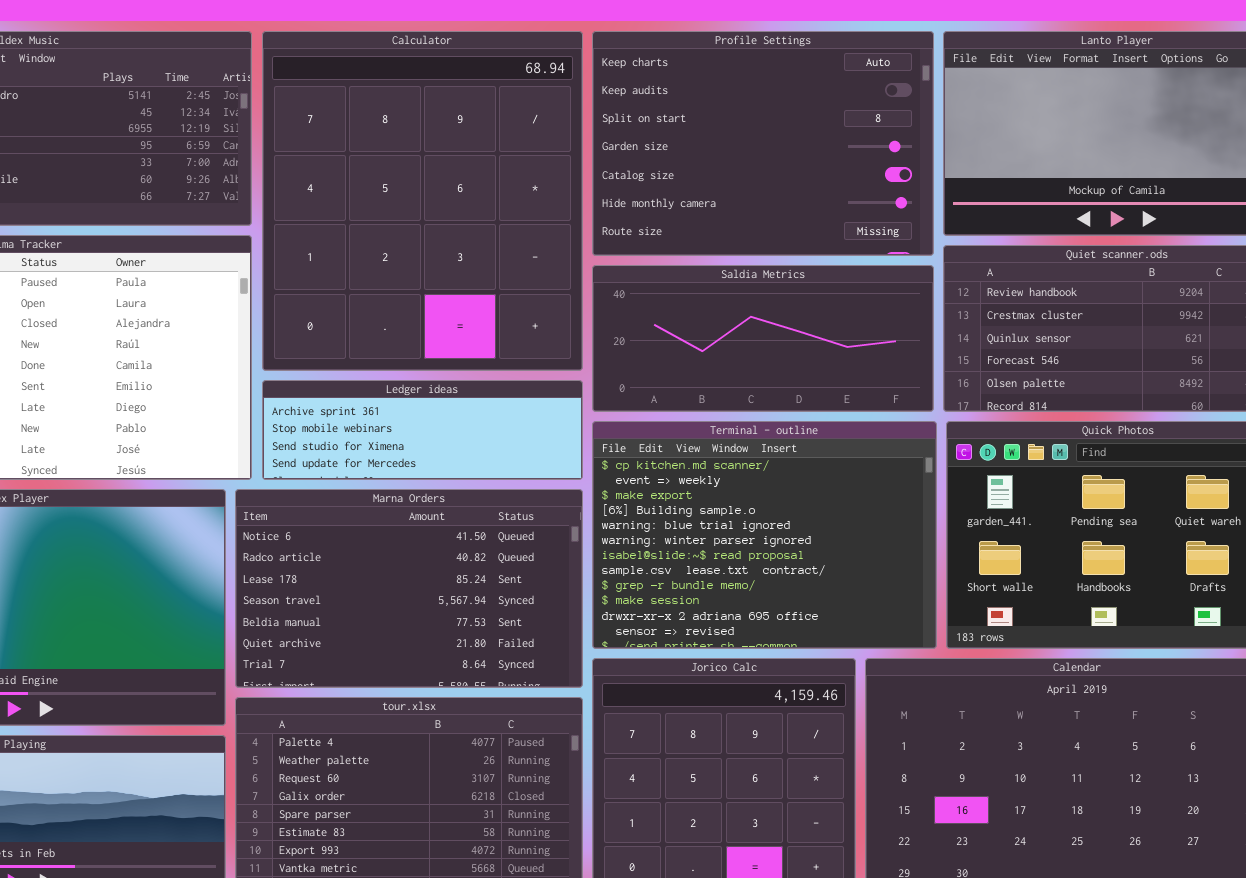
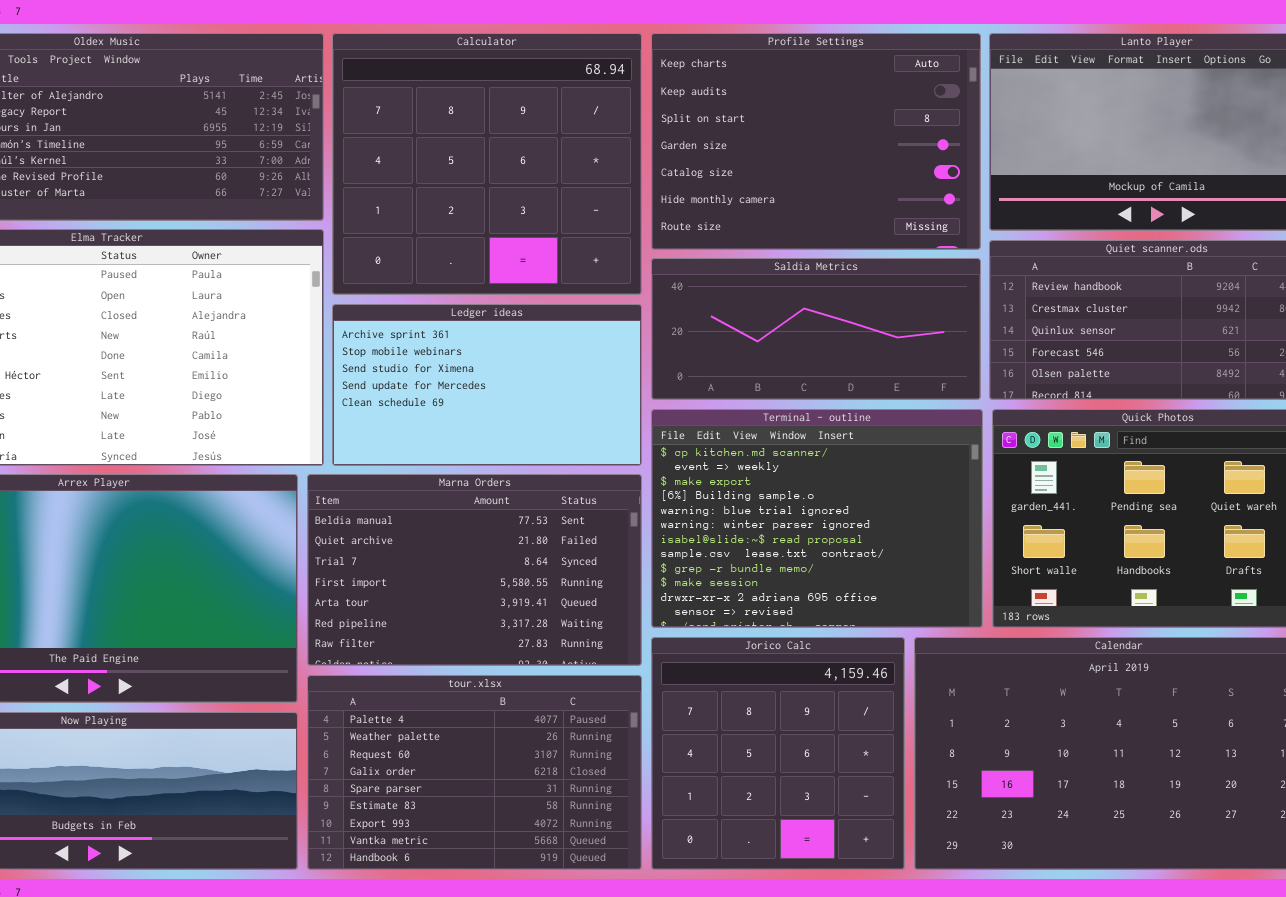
Calculator: [262,31,583,371] -> [332,33,642,295], resized
Ledger ideas: [262,380,583,480] -> [332,304,642,466], resized
Marna Orders: [235,489,583,688] -> [307,474,642,666], scrolled down 4 rows

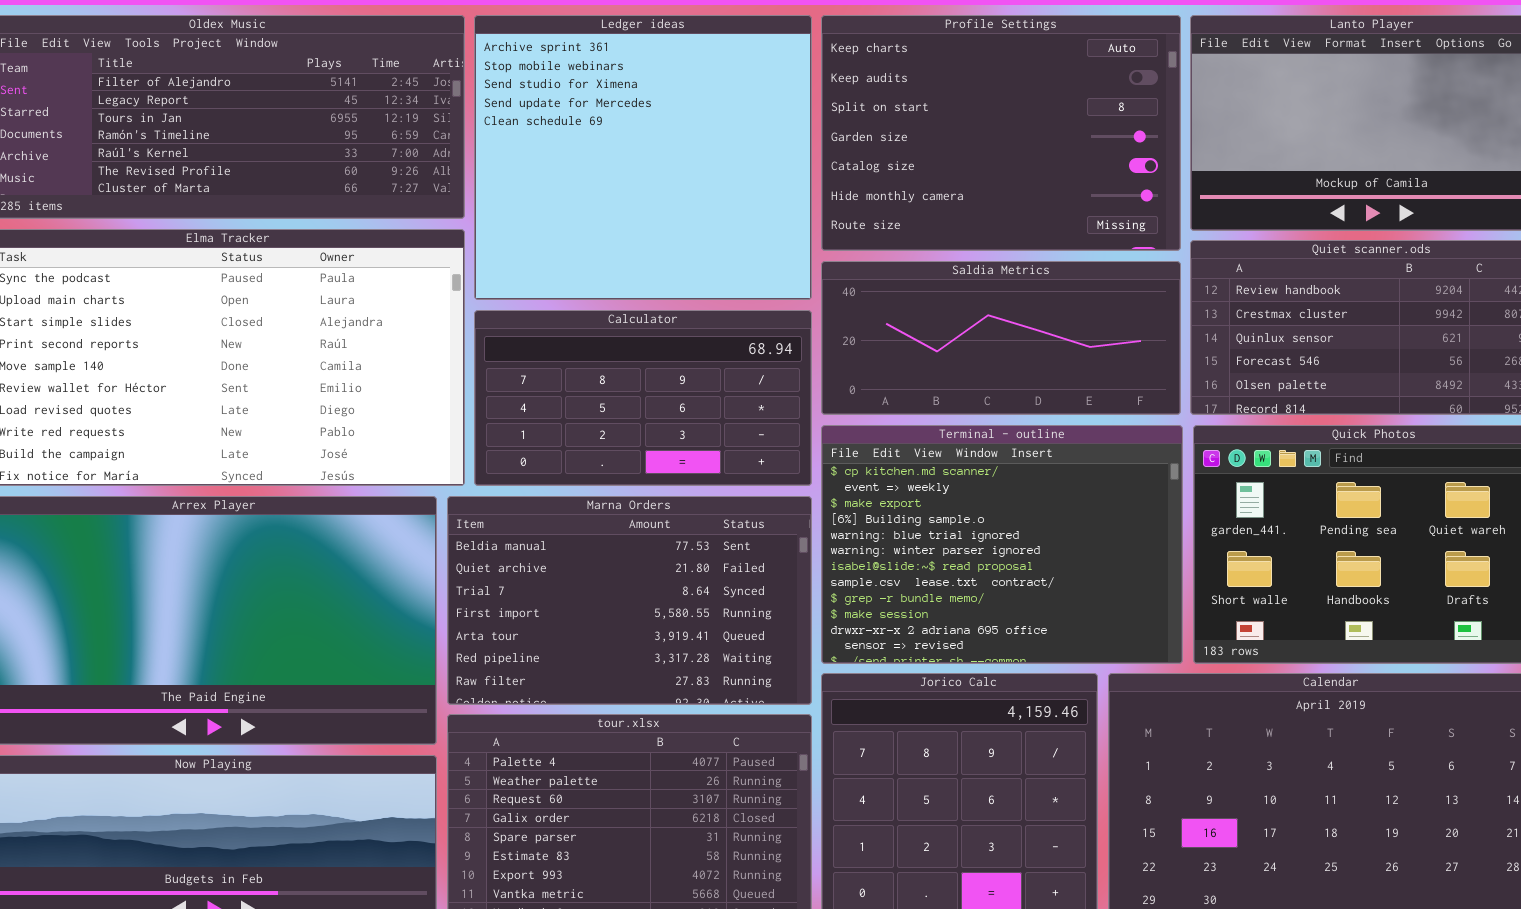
Calculator: [332,33,642,295] -> [474,310,812,486], moved, resized
Ledger ideas: [332,304,642,466] -> [474,15,812,300], moved, resized

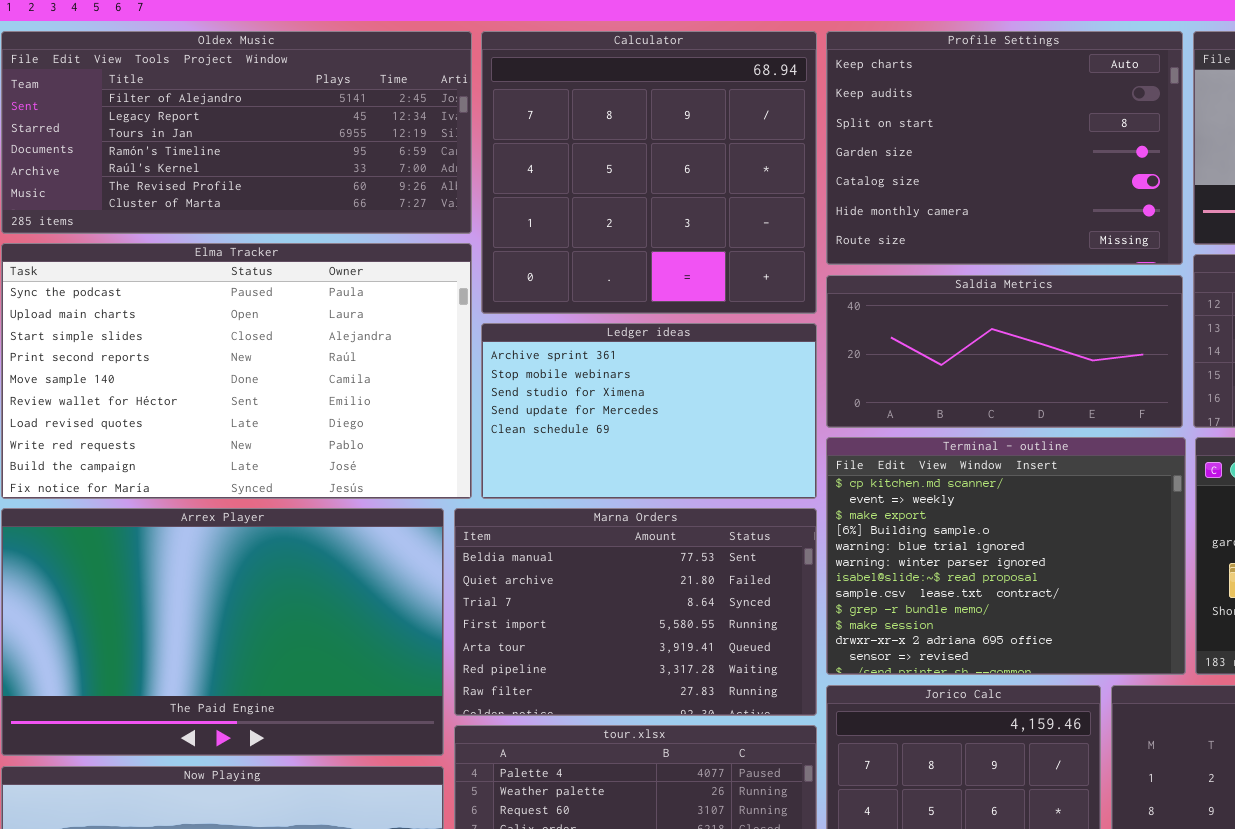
Ledger ideas: [474,15,812,300] -> [481,323,817,499], moved, resized
Calculator: [474,310,812,486] -> [481,31,817,314], moved, resized

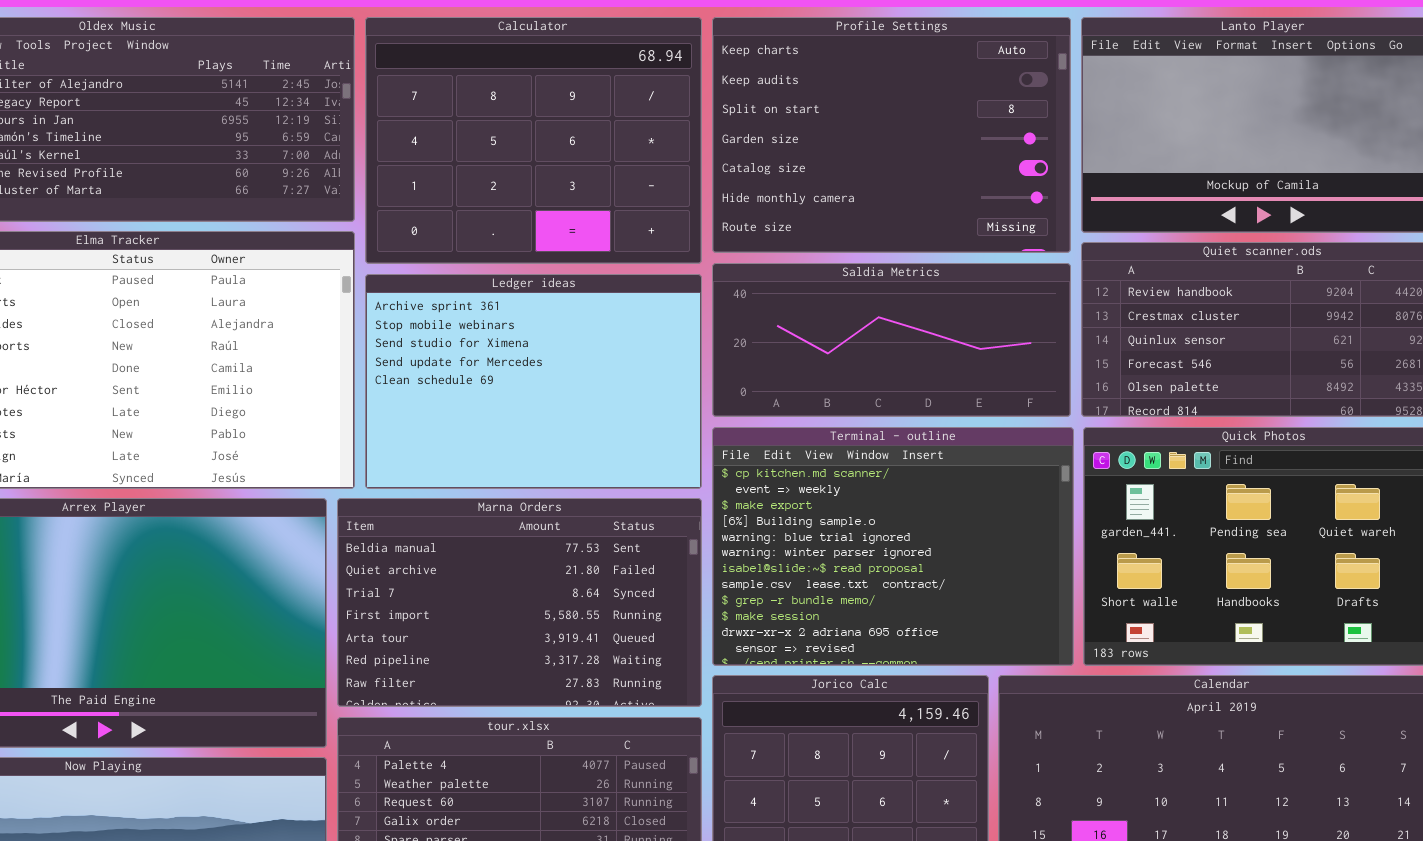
Calculator: [481,31,817,314] -> [365,17,702,264], resized
Ledger ideas: [481,323,817,499] -> [365,274,702,489], resized

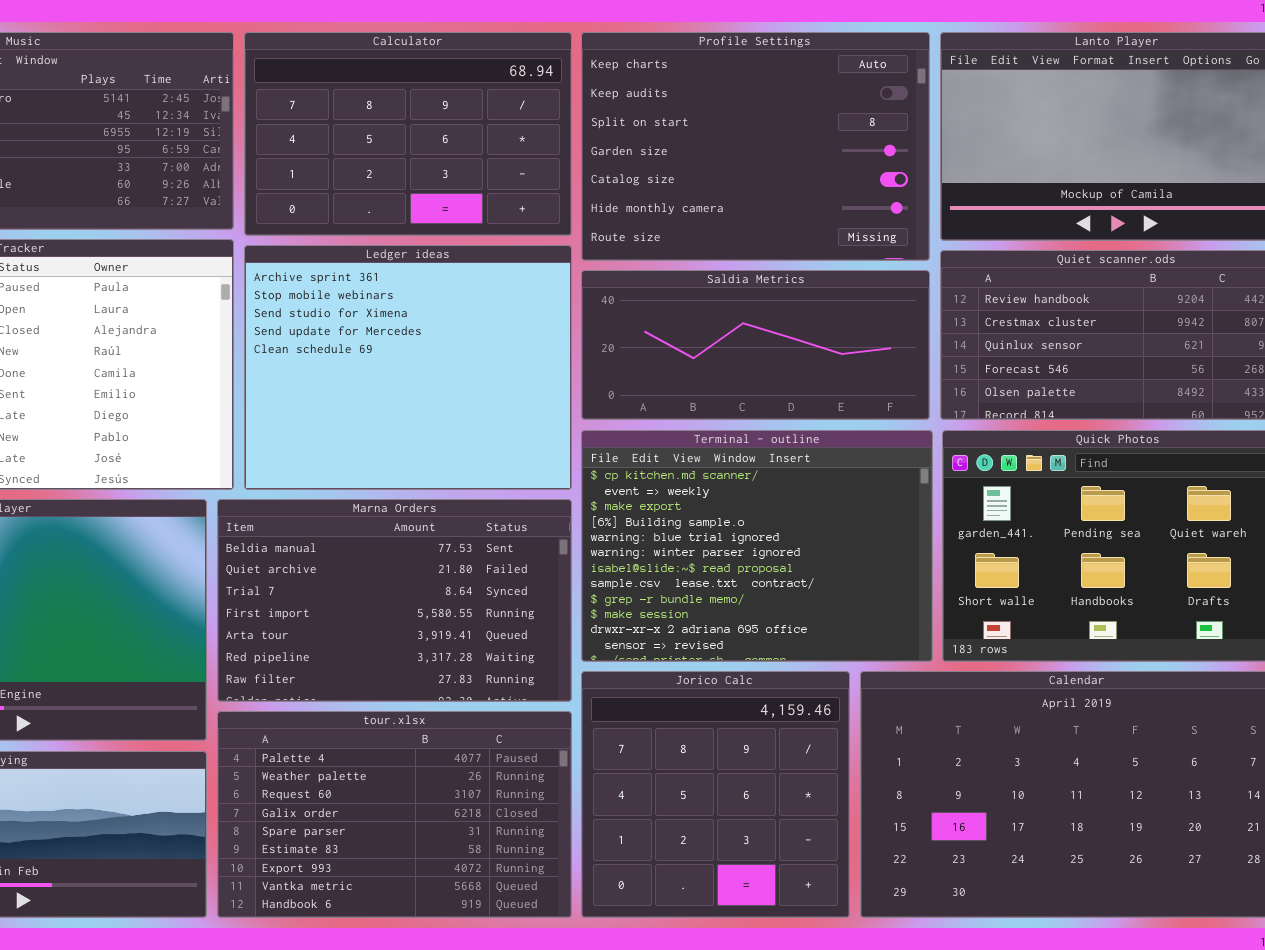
Calculator: [365,17,702,264] -> [244,32,572,236], resized
Ledger ideas: [365,274,702,489] -> [244,245,572,490], resized

